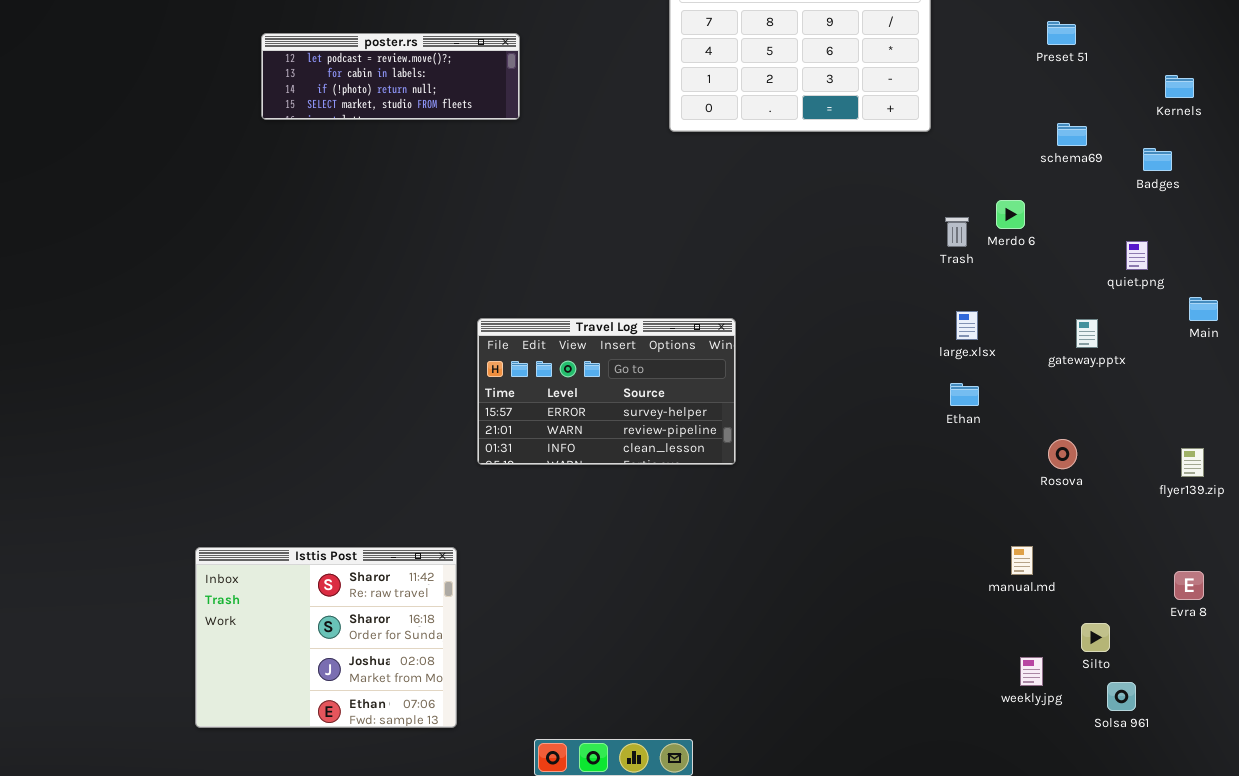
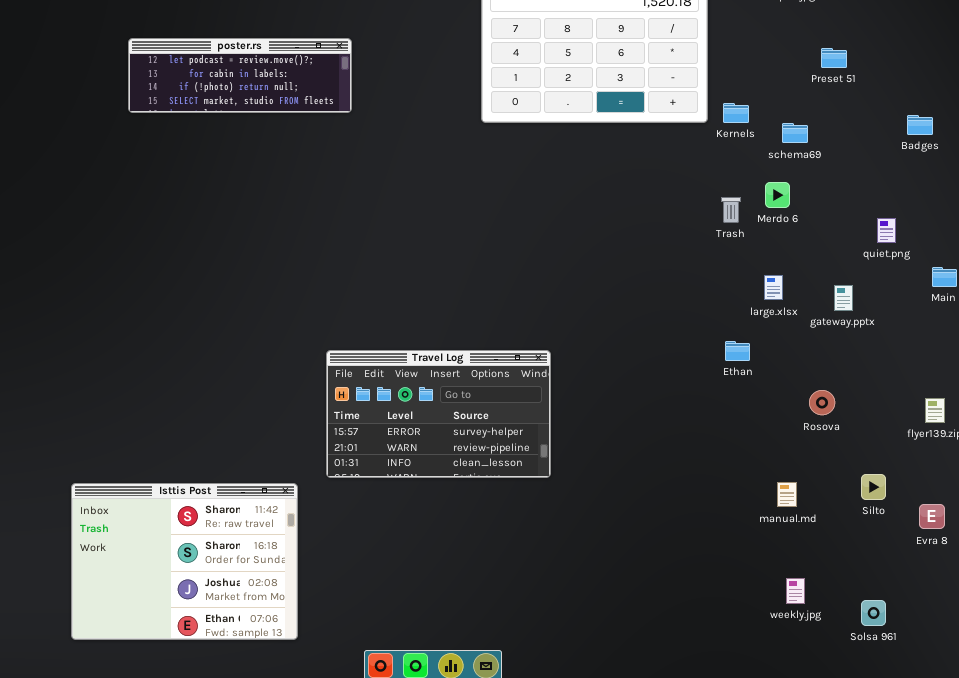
Preset 51: [1047,21,1076,45] -> [821,48,847,68], moved
Kernels: [1165,75,1194,98] -> [723,103,749,123], moved
schema69: [1057,123,1087,146] -> [782,123,808,143], moved
Badges: [1143,148,1172,171] -> [907,115,933,135], moved
large.xlsx: [956,311,978,340] -> [764,275,783,300], moved
Travel Log: [477,318,736,465] -> [326,350,551,478], moved
Silto: [1081,623,1110,652] -> [861,474,886,500], moved

